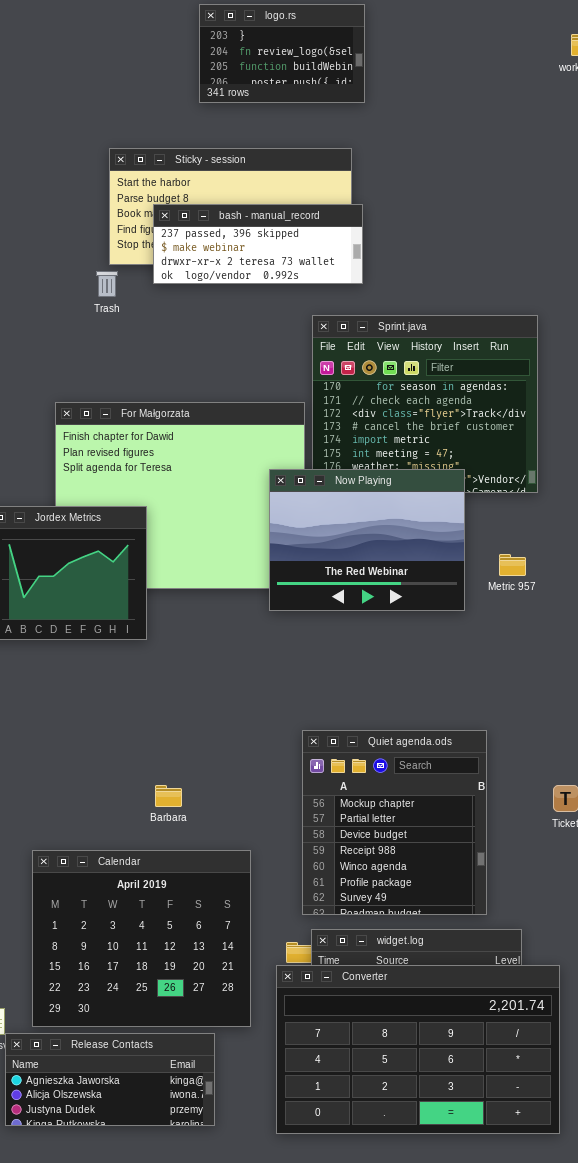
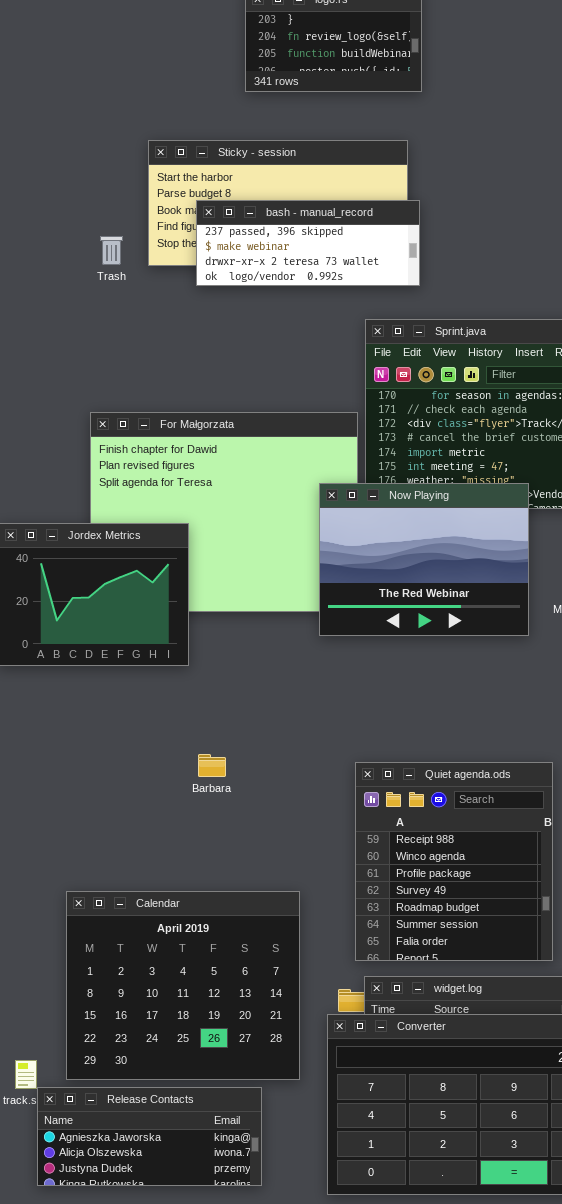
Trash: [96,271,118,297] -> [100,236,123,265], moved
Quiet agenda.ods: [302,730,487,915] -> [355,762,553,961], scrolled down 3 rows
Barbara: [155,785,182,807] -> [198,754,226,777], moved

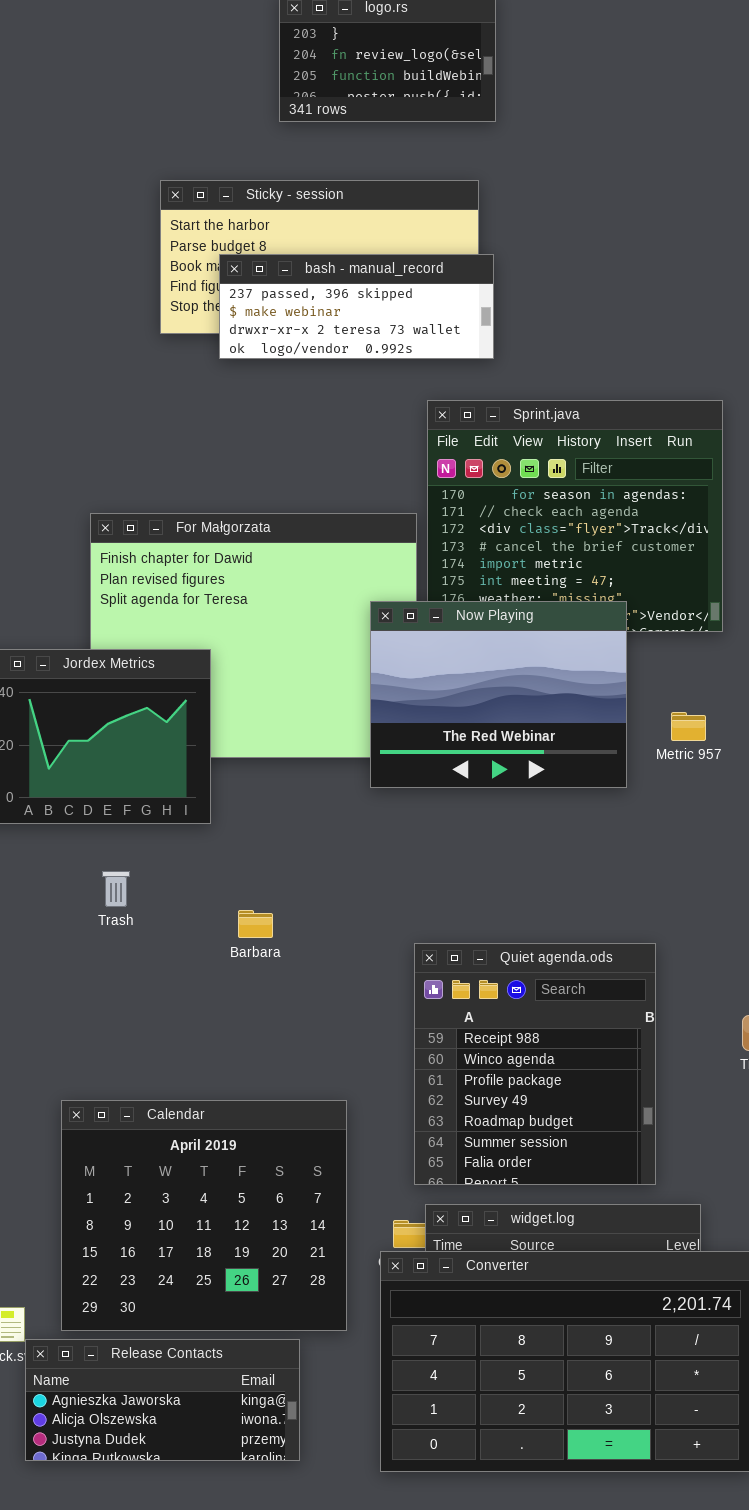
Trash: [100,236,123,265] -> [102,871,130,907], moved
Barbara: [198,754,226,777] -> [238,910,273,938], moved

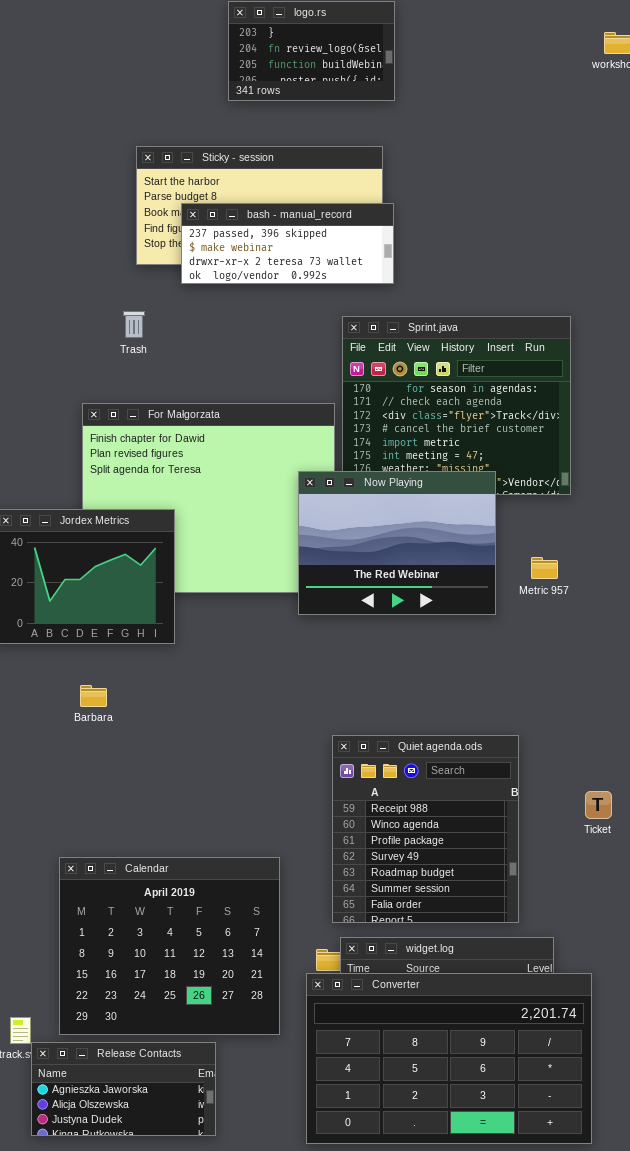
Trash: [102,871,130,907] -> [123,311,145,338], moved
Barbara: [238,910,273,938] -> [80,685,107,707], moved
Release Contacts: [25,1339,300,1461] -> [31,1042,216,1136], resized

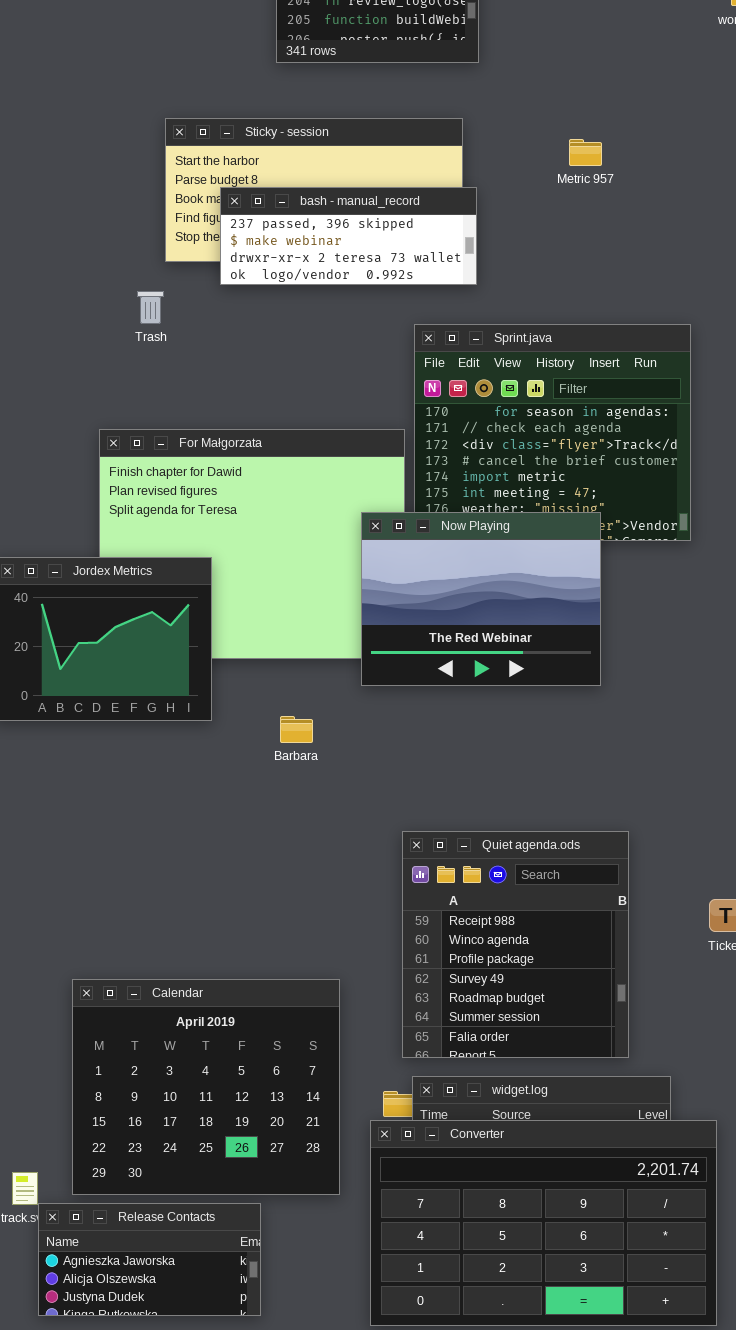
Trash: [123,311,145,338] -> [137,291,164,324], moved
Metric 957: [531,557,558,579] -> [569,139,602,166], moved
Barbara: [80,685,107,707] -> [280,716,313,743], moved

